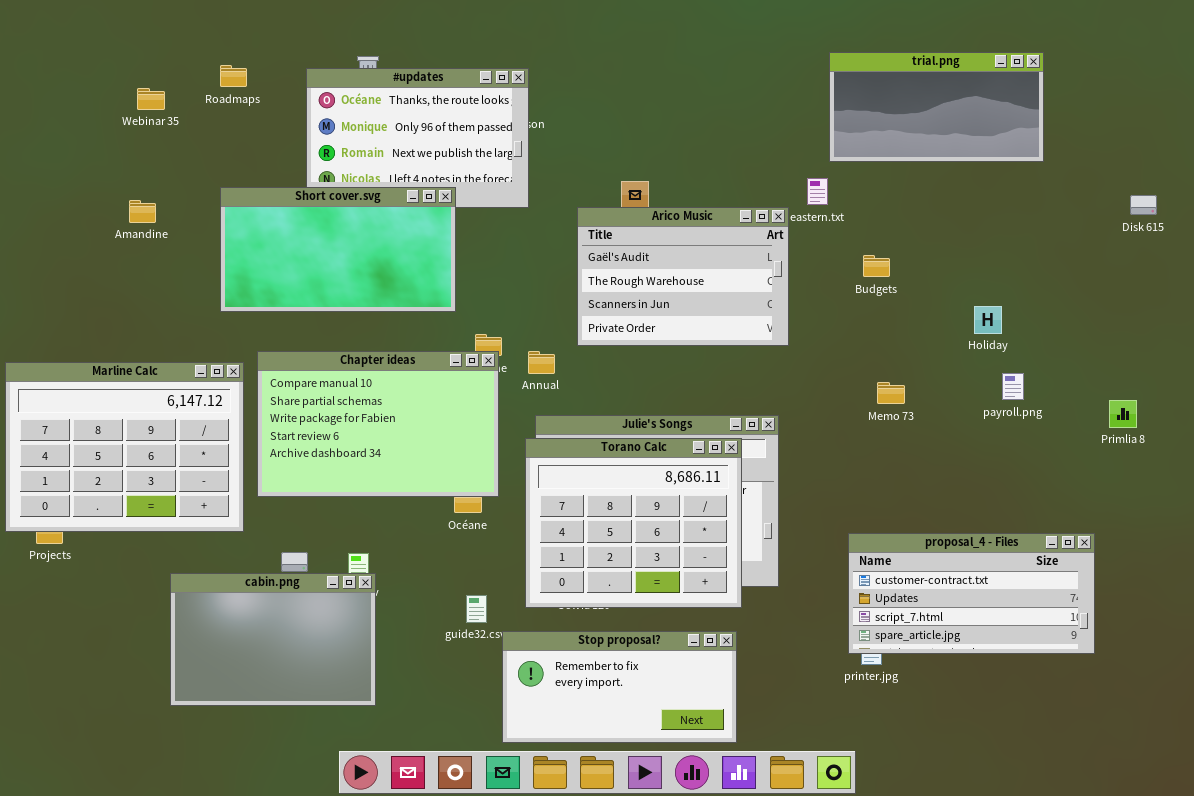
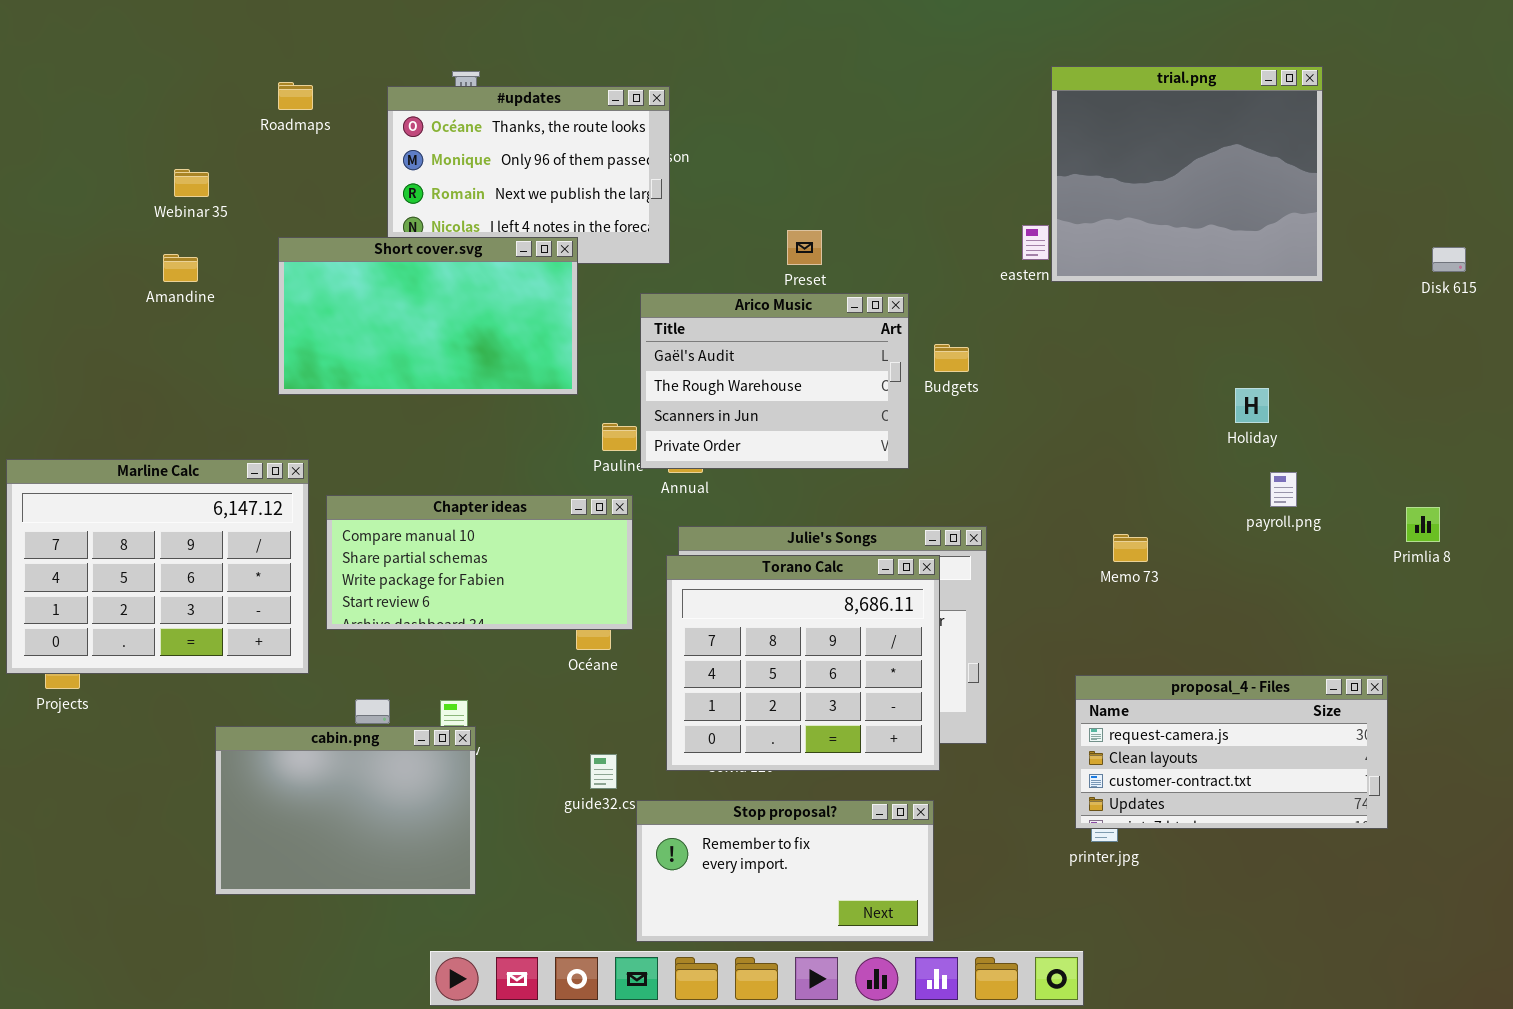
trial.png: [829,52,1044,162] -> [1051,66,1323,282], resized
Webinar 35: [137,88,165,110] -> [174,169,209,197], moved
Arico Music: [577,207,789,346] -> [640,293,909,469], moved
Budgets: [863,255,890,277] -> [934,344,969,372], moved
Chapter ideas: [257,351,499,497] -> [326,495,633,630], resized
Memo 73: [877,382,905,404] -> [1113,534,1148,562], moved
proposal_4 - Files: [848,533,1095,654] -> [1075,675,1388,829], scrolled up 2 rows

